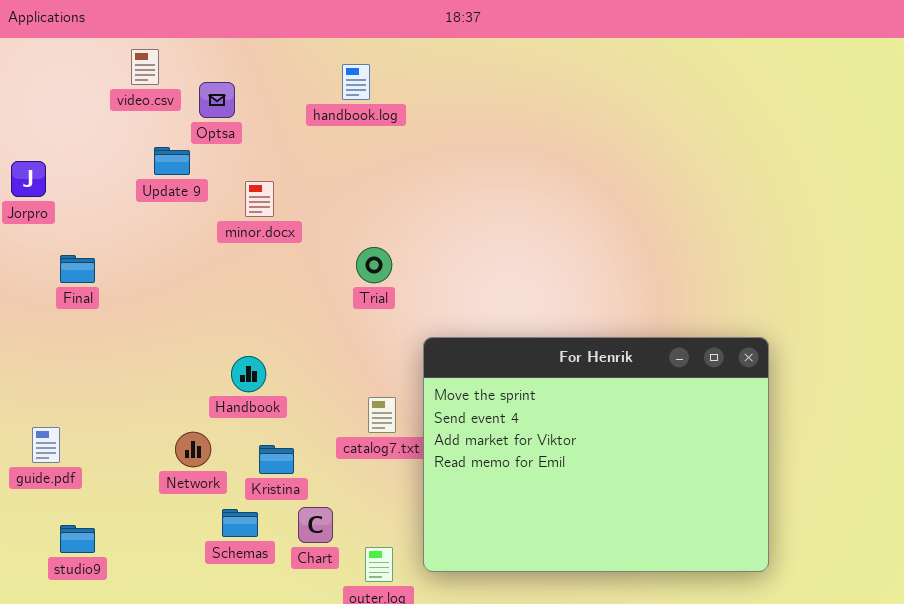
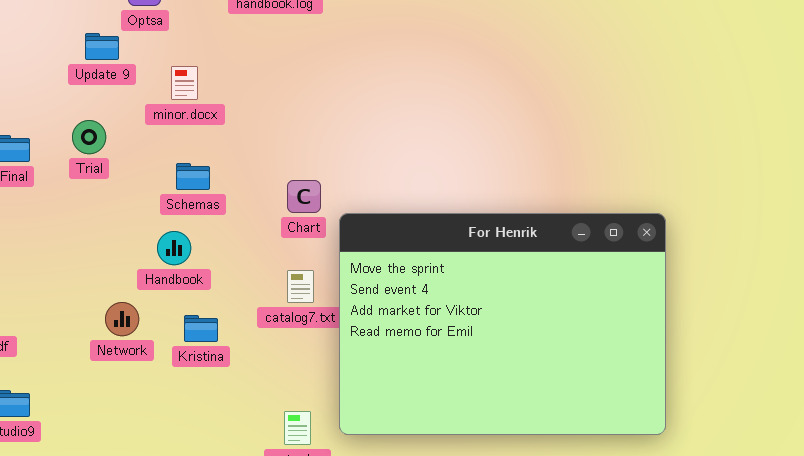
Trial: [356,247,392,283] -> [72,120,106,154], moved
Chart: [298,507,333,543] -> [287,180,321,213], moved
Schemas: [222,509,258,537] -> [176,163,210,190], moved

